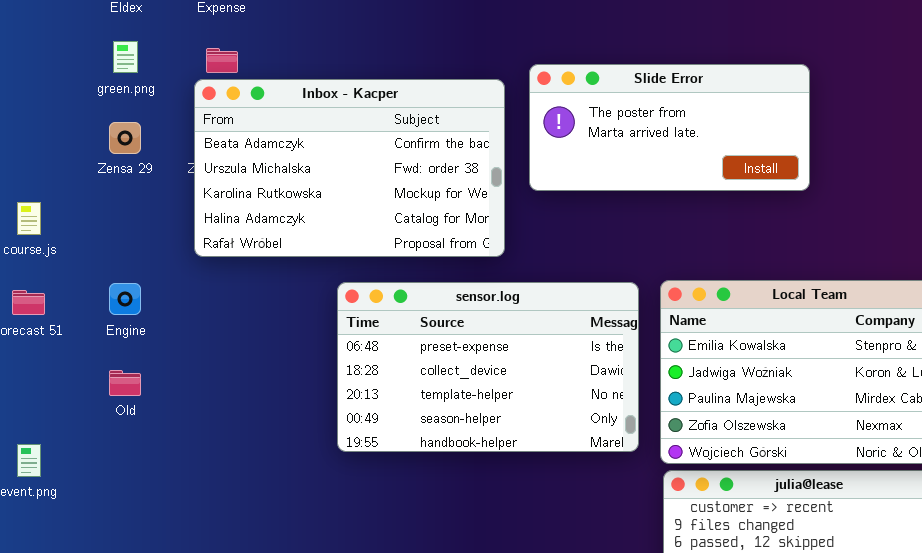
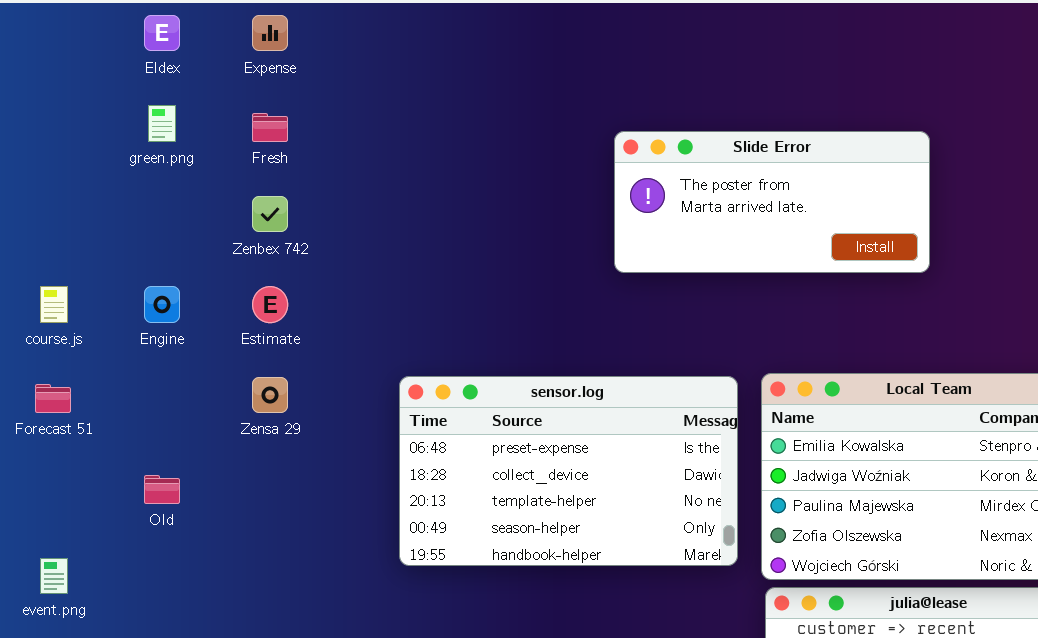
Inbox - Kacper: [194,79,505,257] -> none, closed
Zensa 29: [109,122,141,154] -> [252,377,288,413], moved
Engine: [109,283,141,315] -> [144,286,180,323], moved

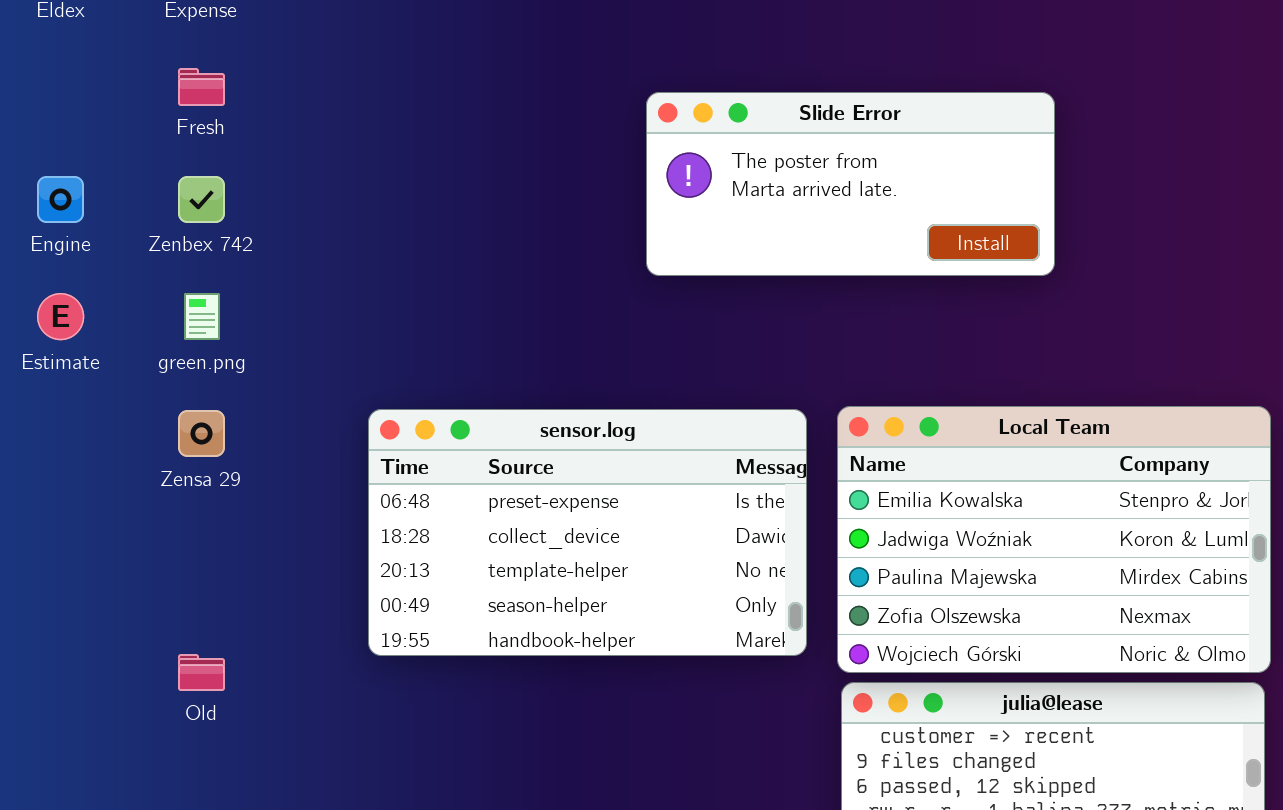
green.png: [148,105,176,142] -> [184,293,220,340], moved
Engine: [144,286,180,323] -> [37,176,84,223], moved
Estimate: [252,286,288,323] -> [37,293,84,340], moved
Old: [144,475,180,504] -> [178,654,225,691], moved

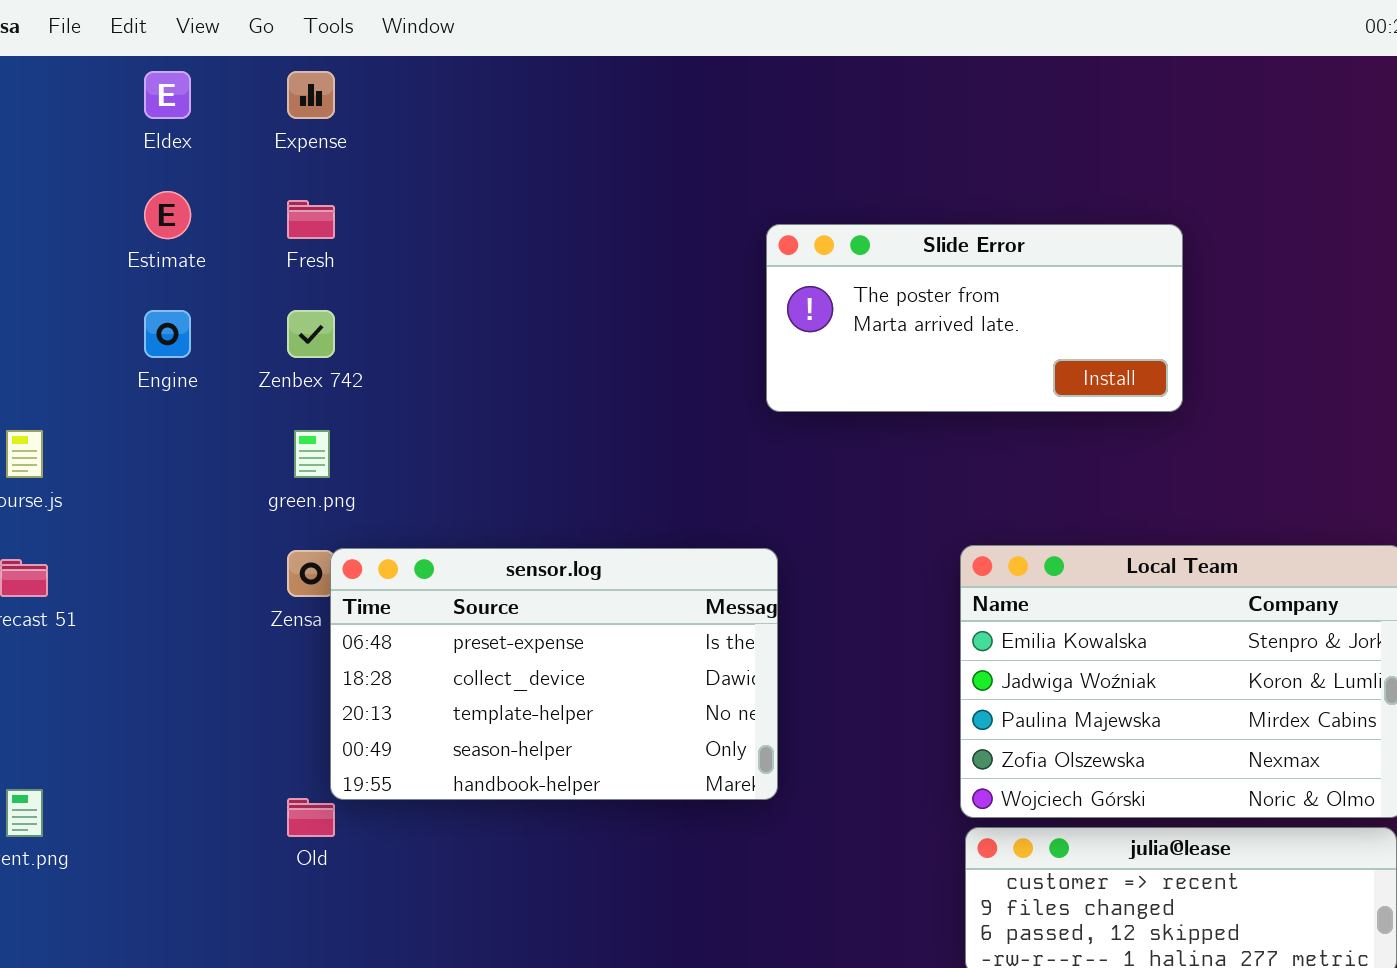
Estimate: [37,293,84,340] -> [144,191,191,239], moved
sensor.log: [368,409,807,656] -> [330,548,778,800], moved

